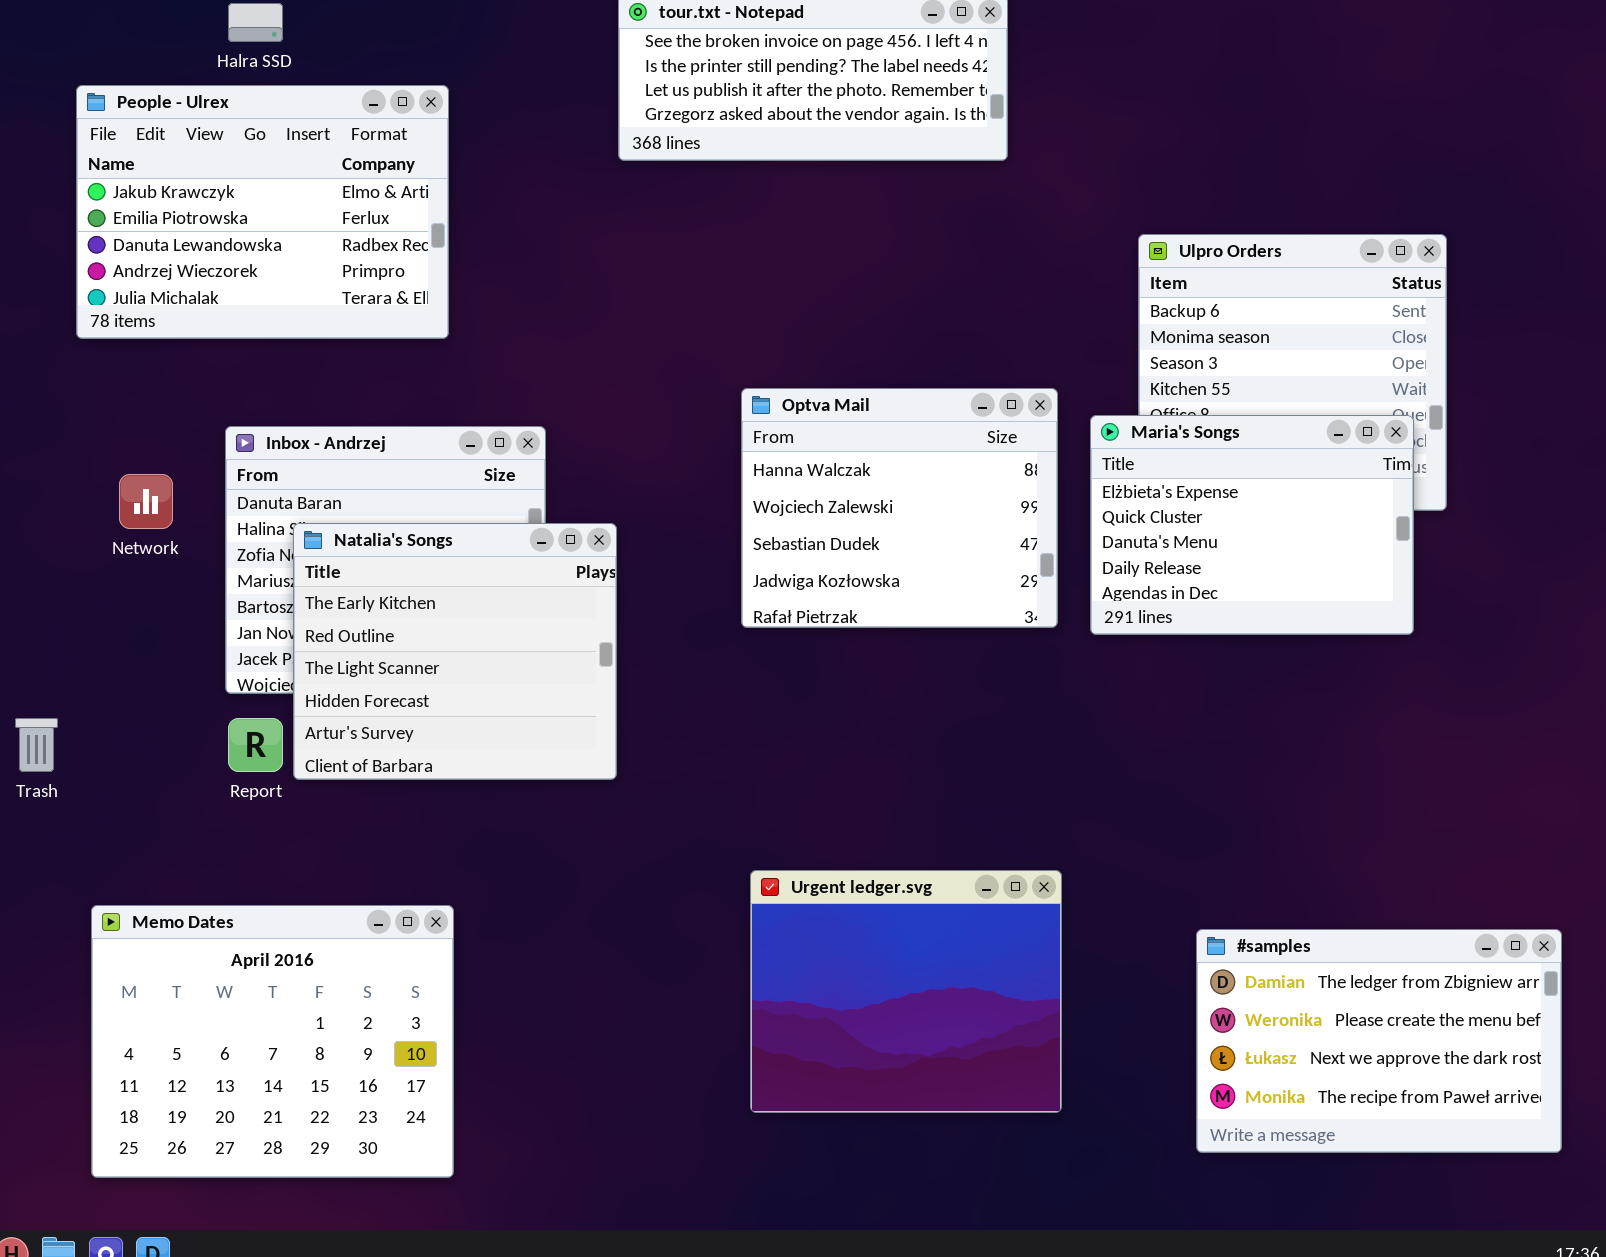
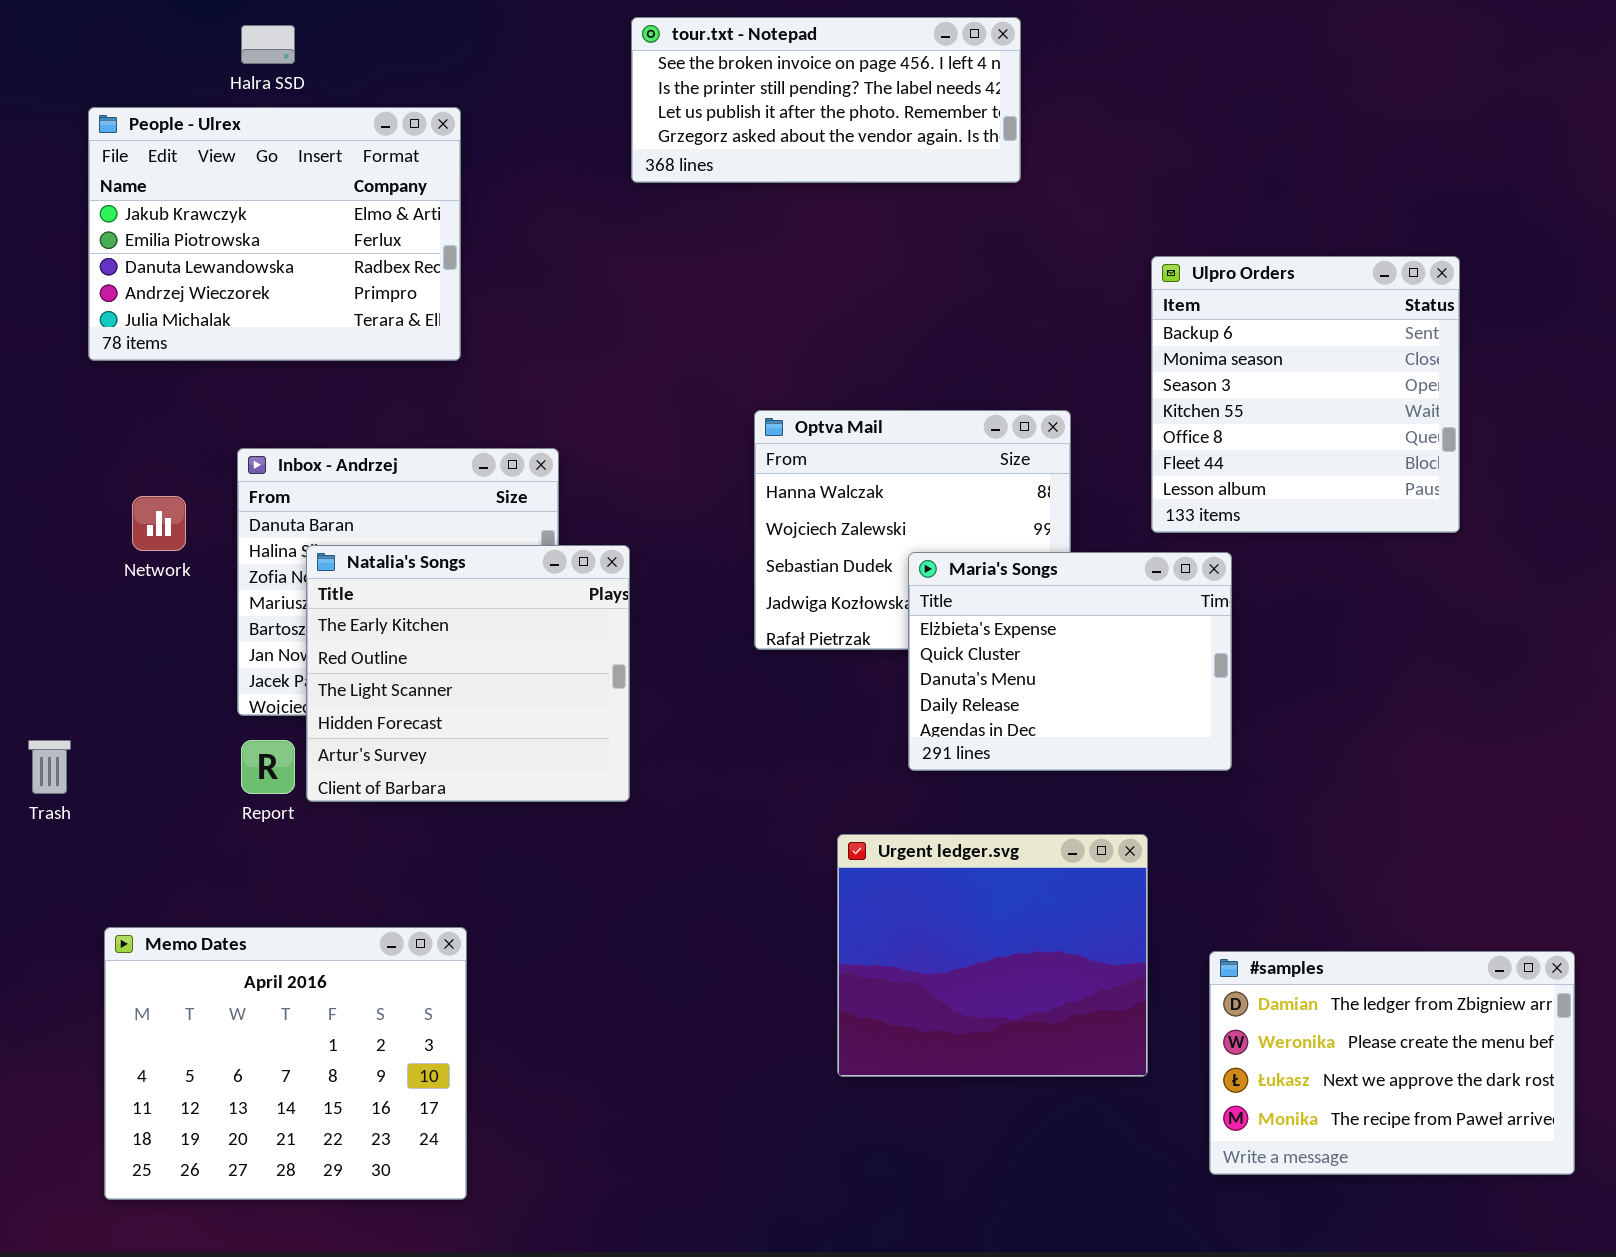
Maria's Songs: [1090,415,1414,635] -> [908,552,1232,771], moved
Urgent ledger.svg: [750,870,1062,1113] -> [837,834,1148,1077], moved

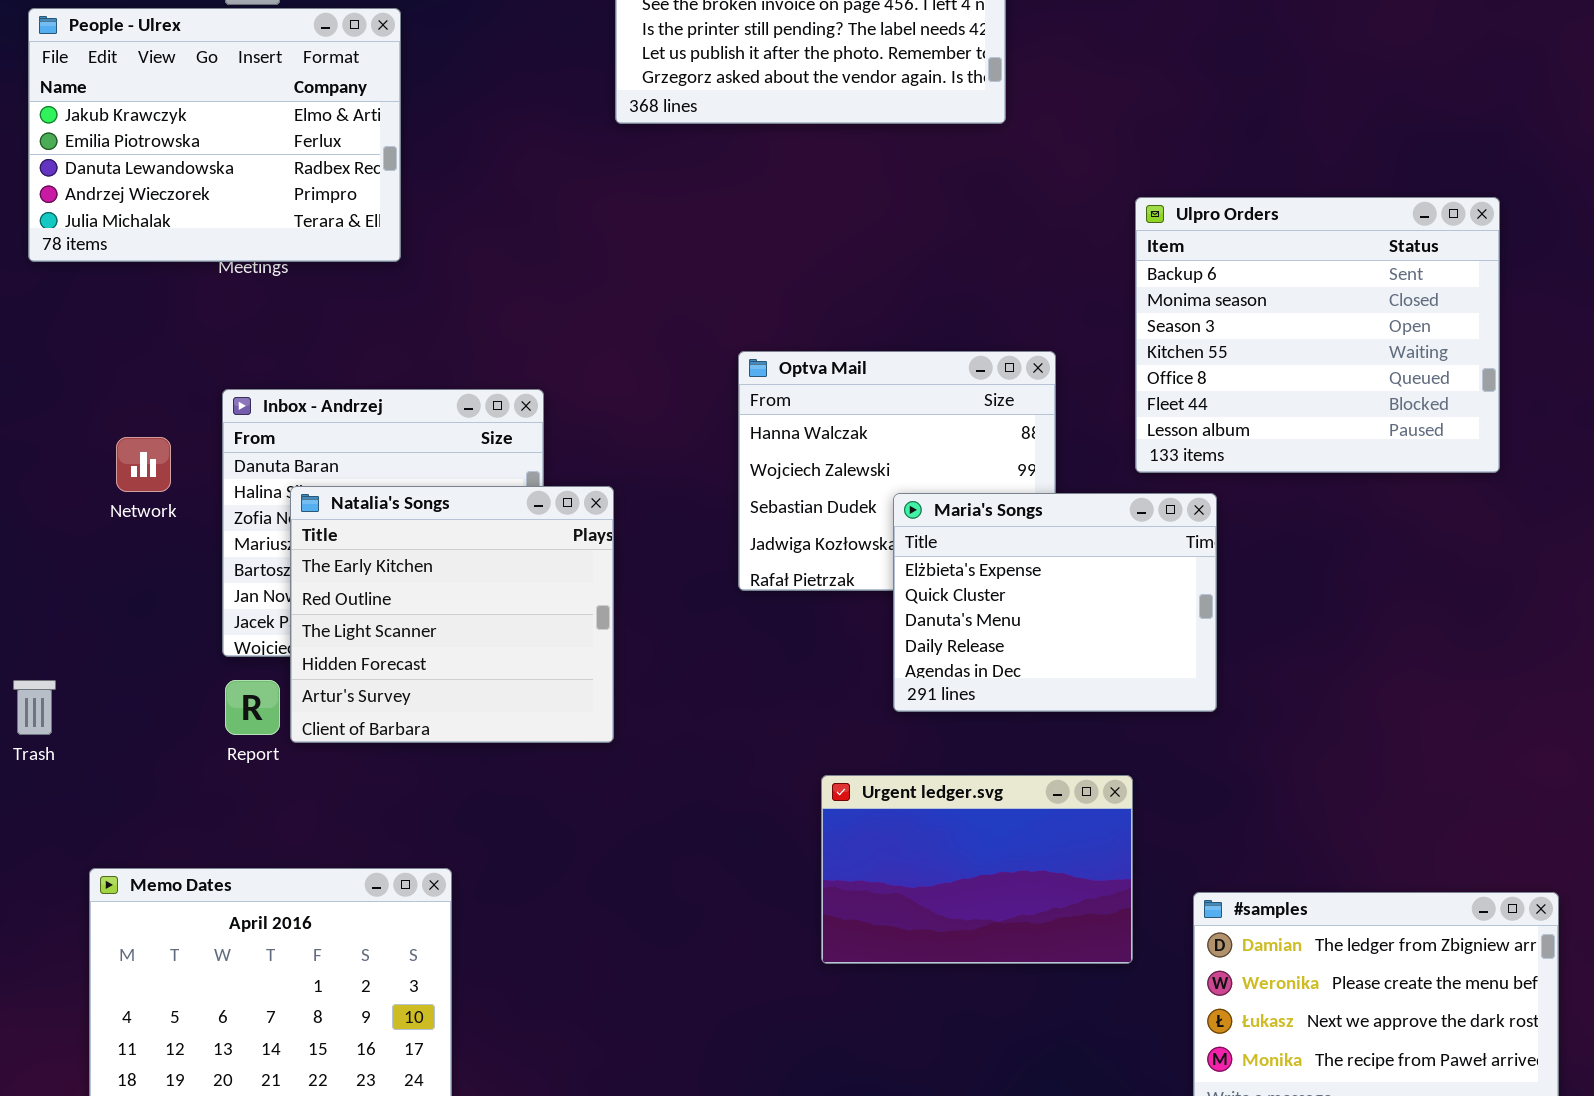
People - Ulrex: [88,107,461,361] -> [28,8,401,262], moved
Ulpro Orders: [1151,256,1460,533] -> [1135,197,1500,473], resized
Urgent ledger.svg: [837,834,1148,1077] -> [821,775,1133,964], resized

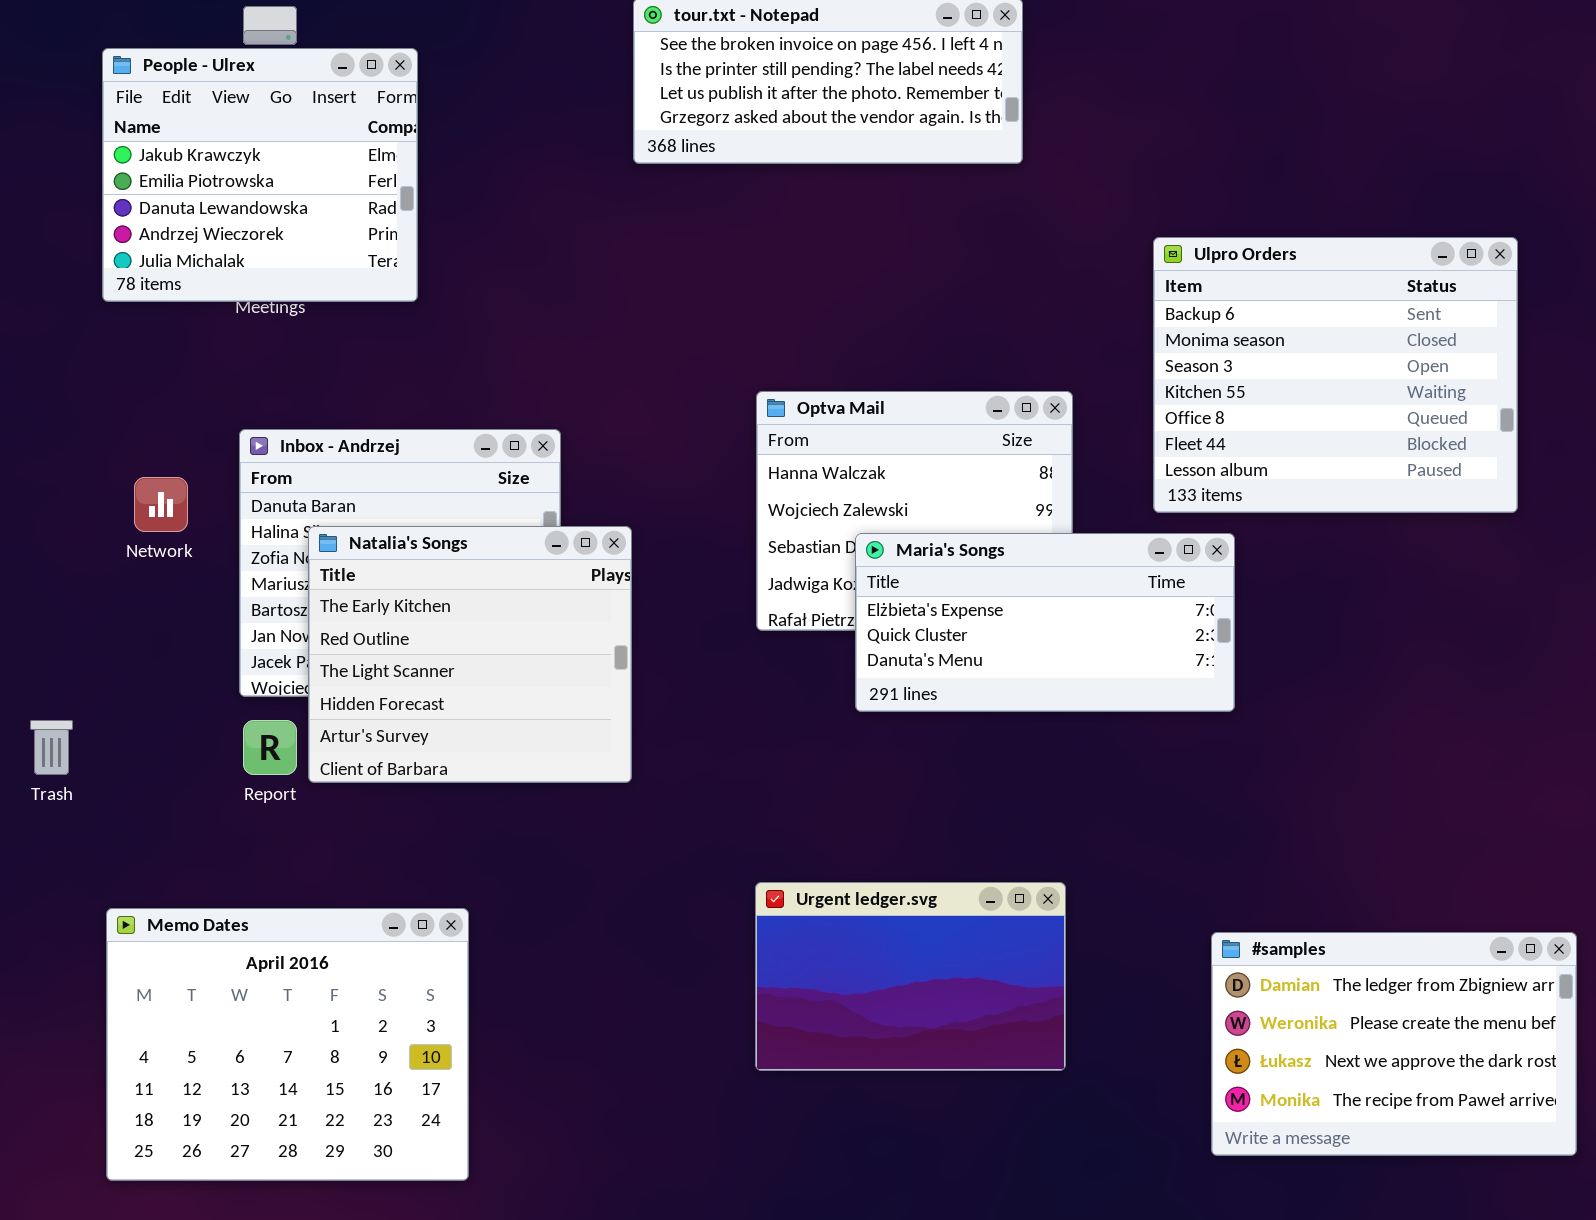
People - Ulrex: [28,8,401,262] -> [102,48,418,302], resized
Maria's Songs: [893,493,1217,712] -> [855,533,1235,712], resized
Urgent ledger.svg: [821,775,1133,964] -> [755,882,1066,1071], moved

